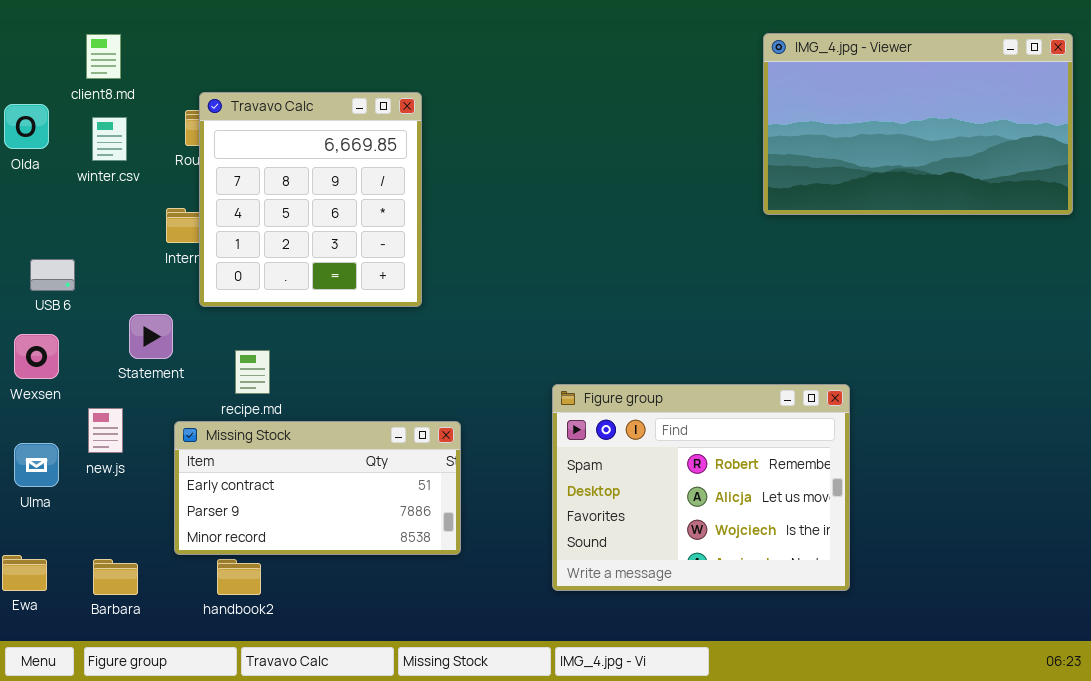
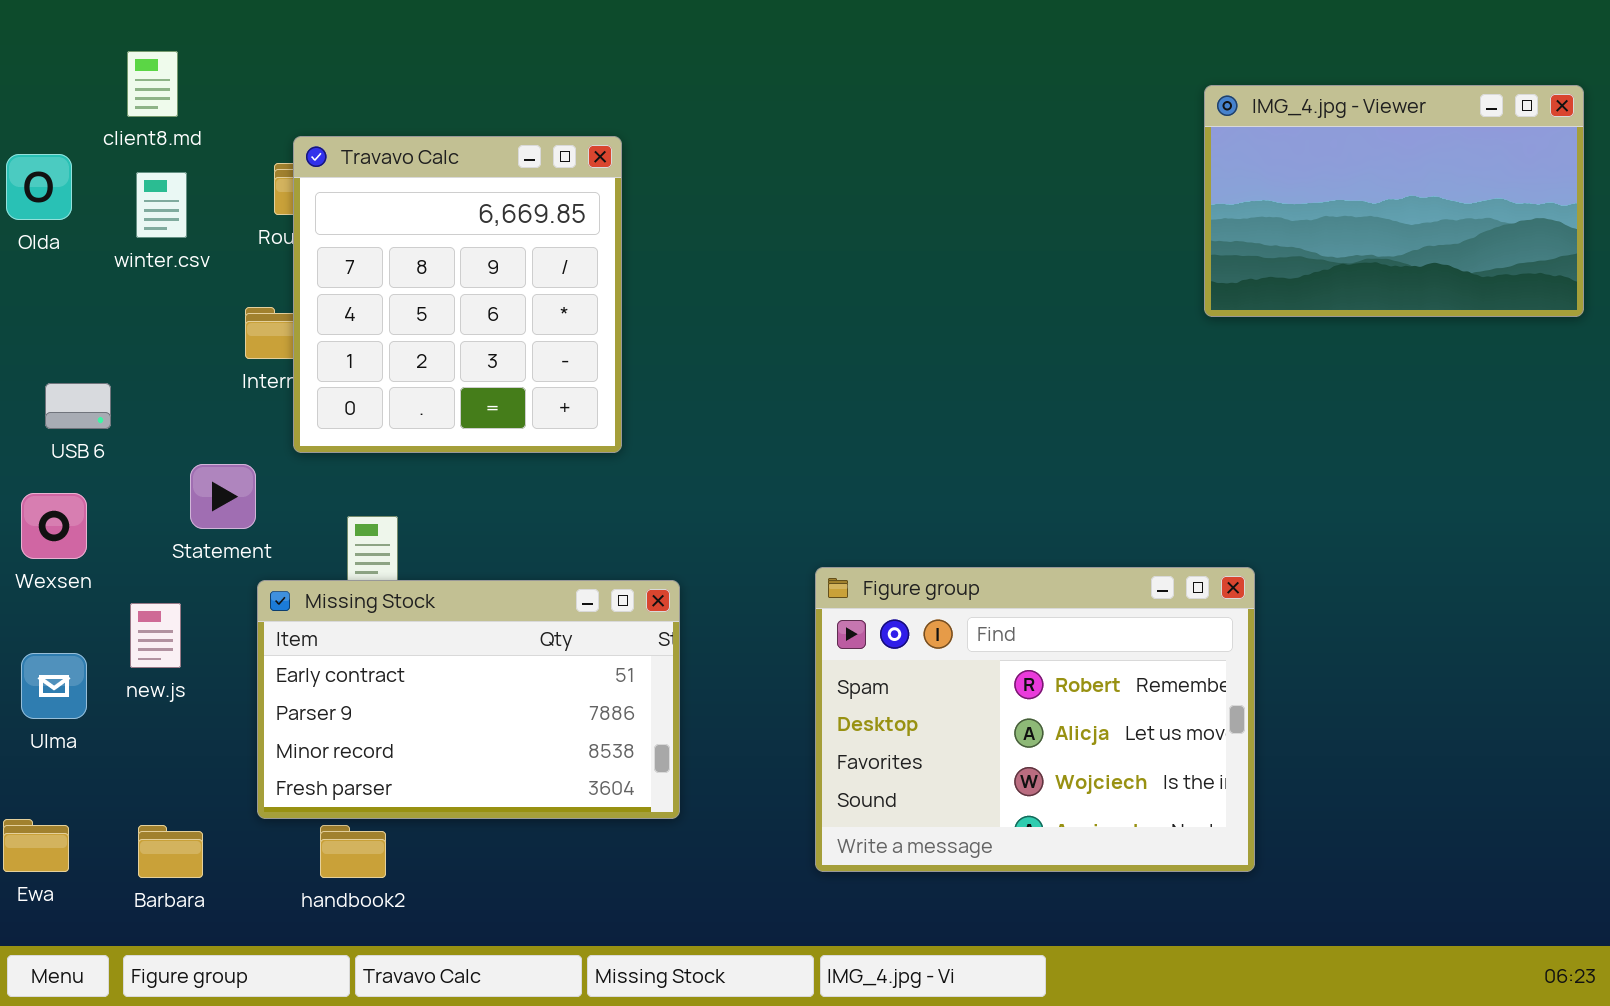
IMG_4.jpg - Viewer: [763,33,1073,215] -> [1204,85,1584,317], resized
Missing Stock: [174,421,461,555] -> [257,580,680,819], resized

